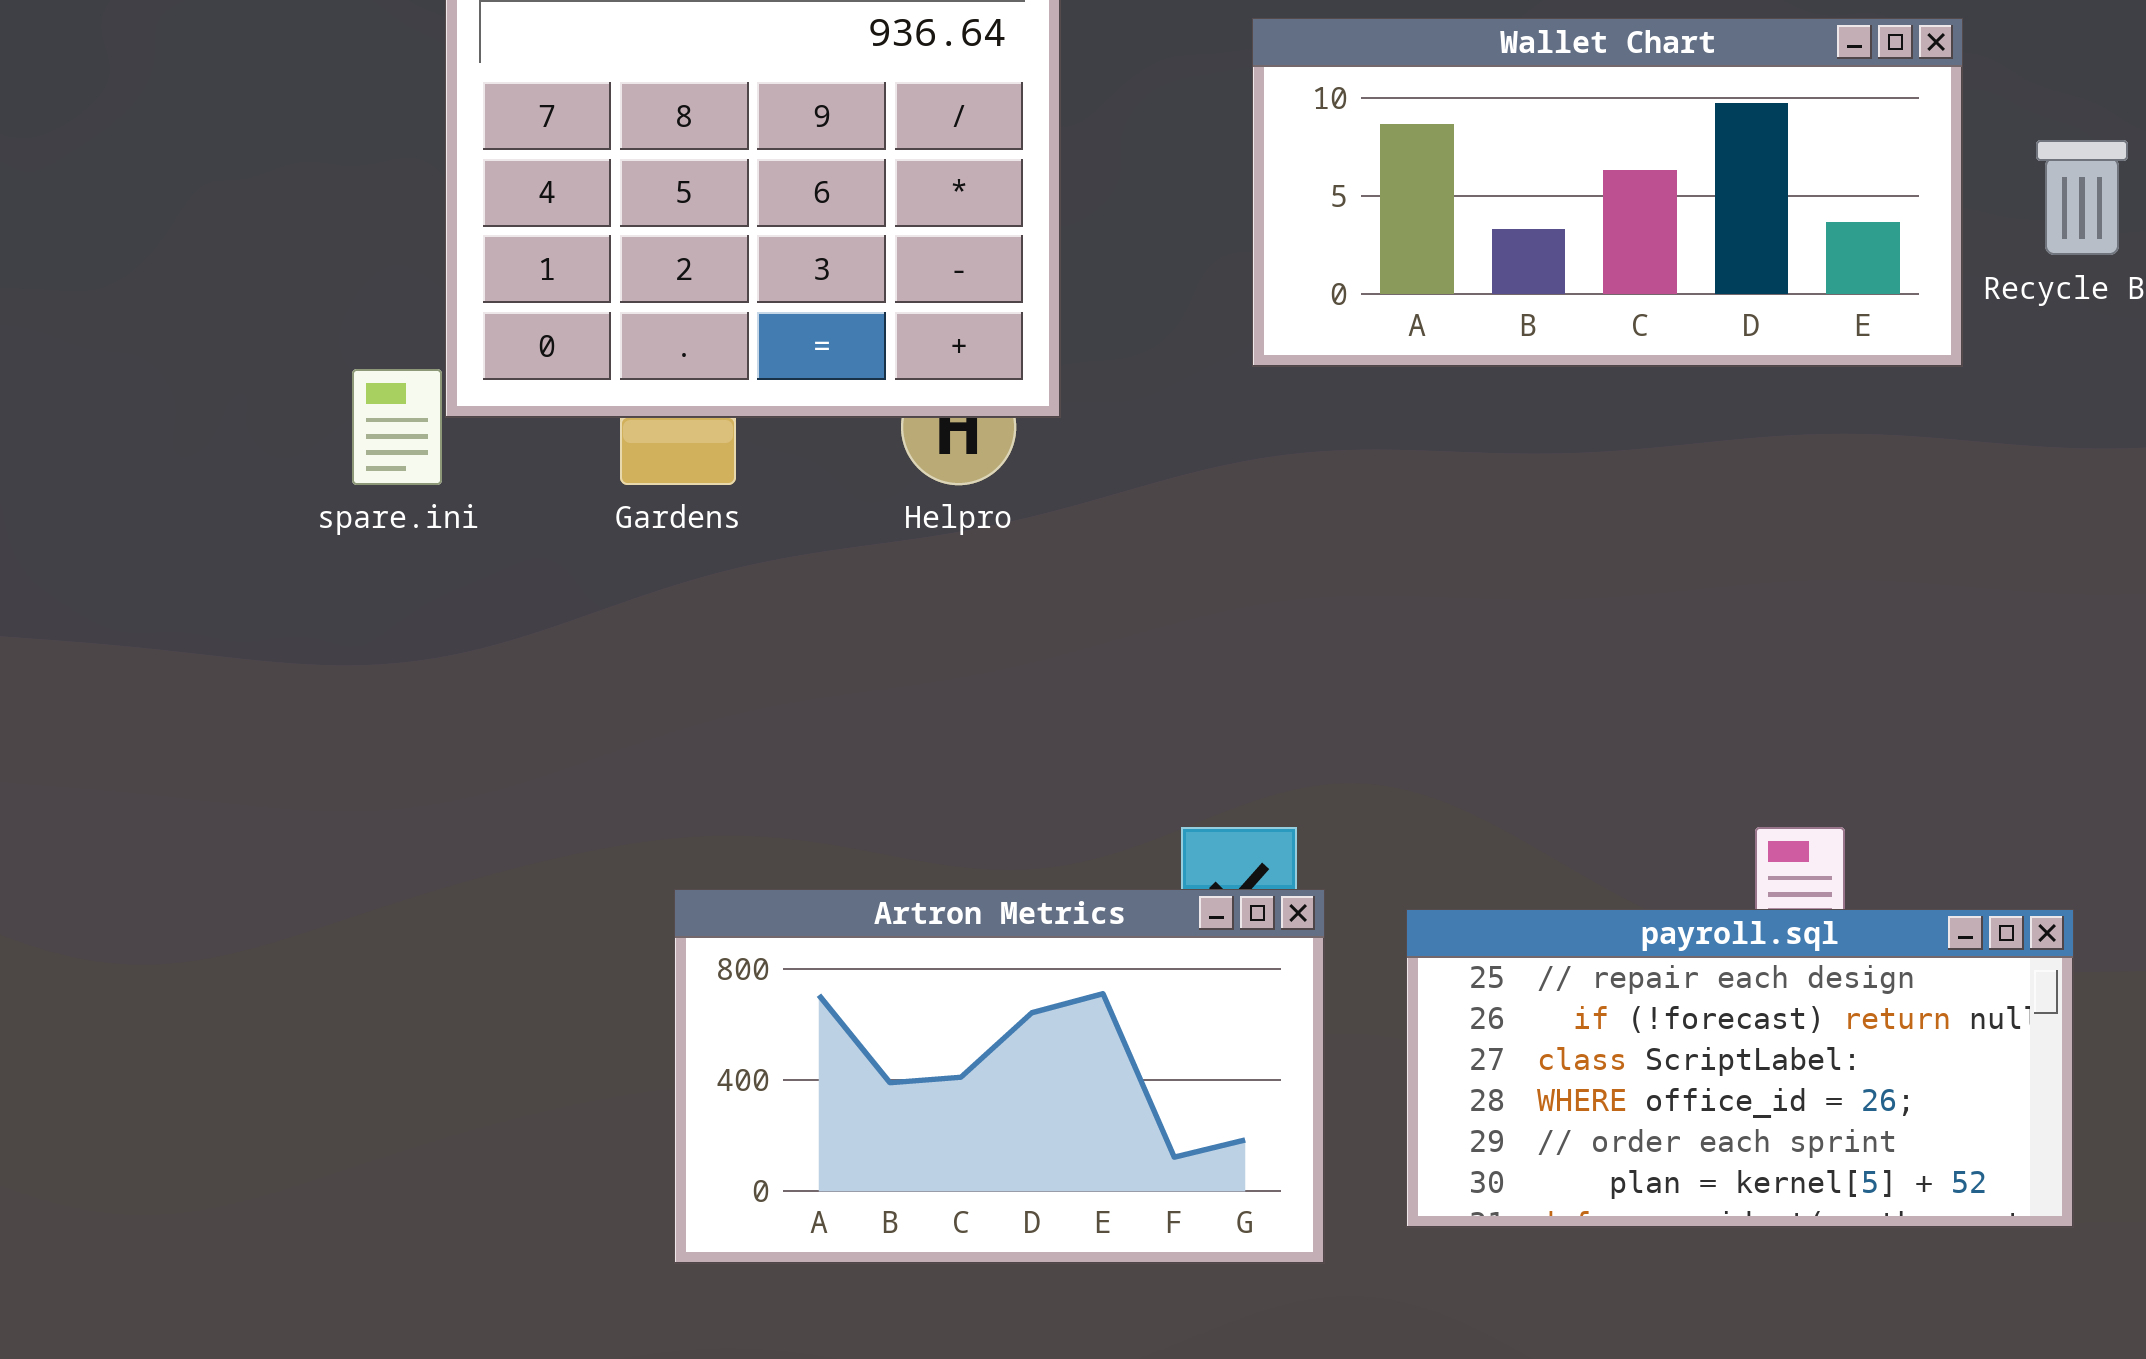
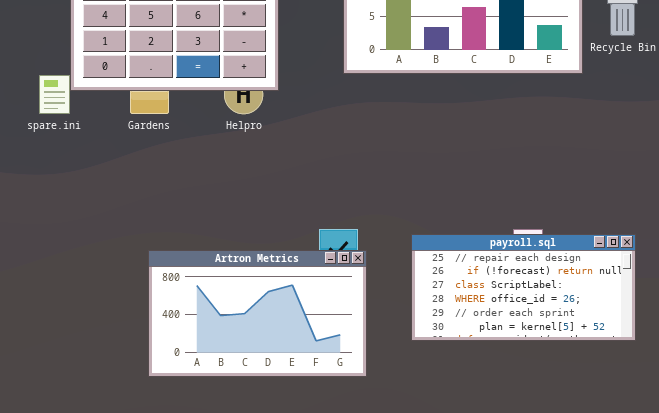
payroll.sql: [1406,909,2074,1228] -> [411,234,636,341], moved

